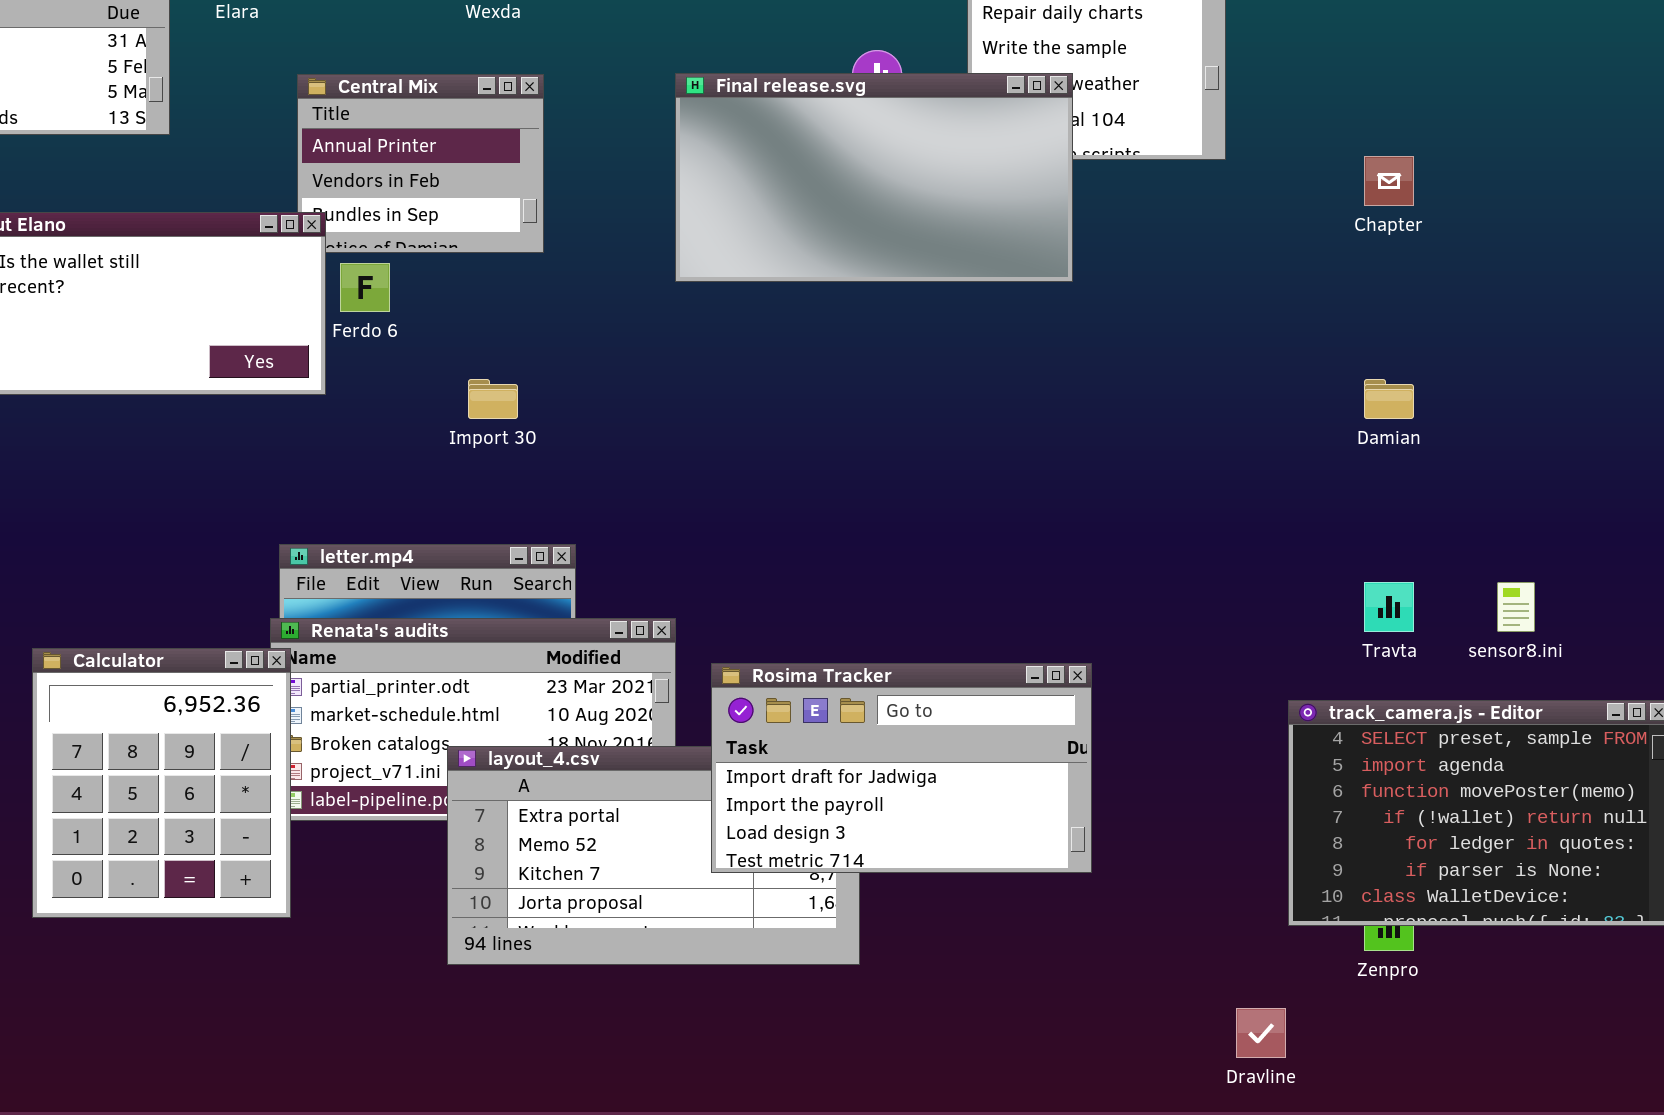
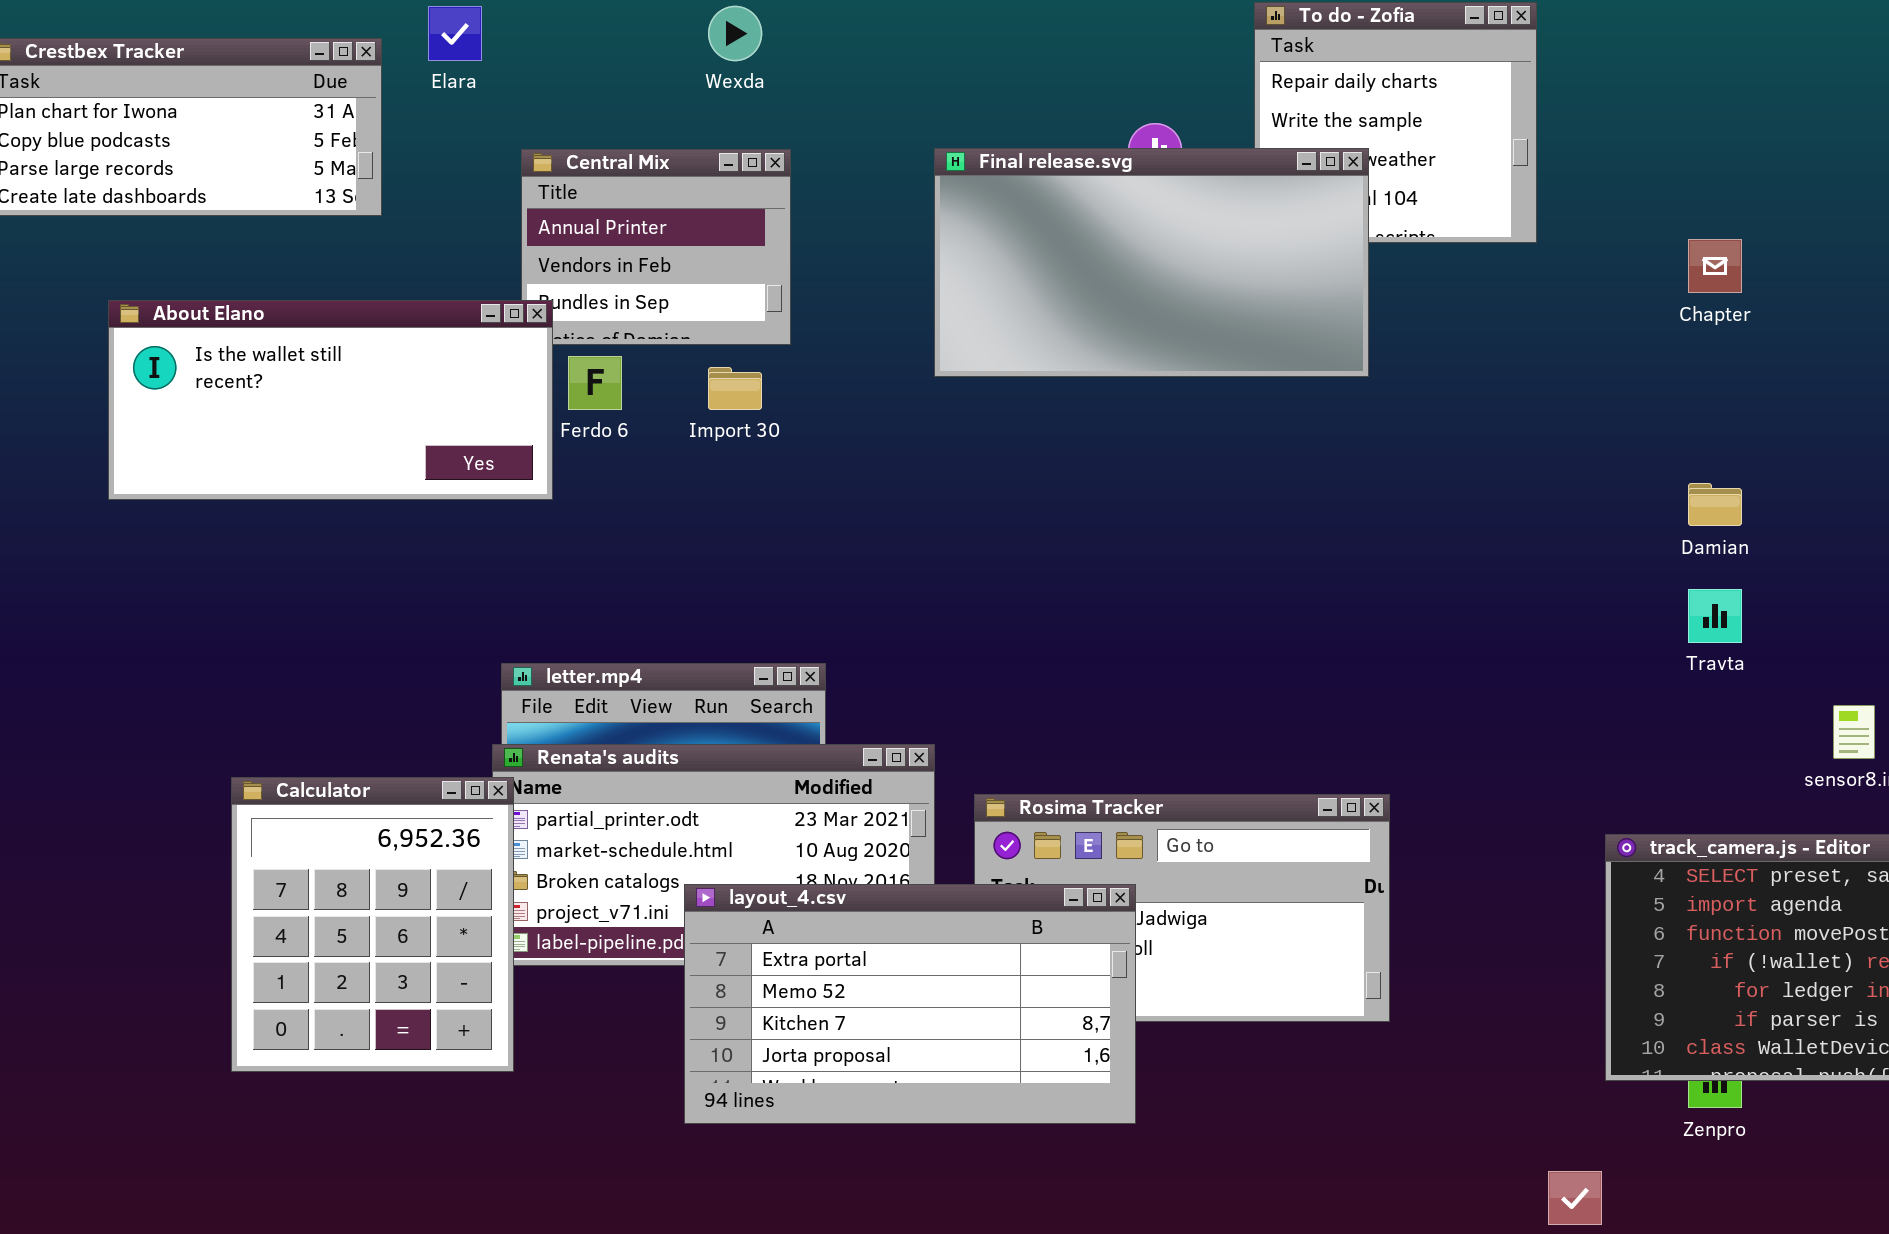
Import 30: [468,379,518,419] -> [708,367,762,410], moved
Travta: [1364,582,1414,632] -> [1688,589,1742,643], moved
layout_4.csv: [447,746,860,965] -> [684,884,1136,1124], raised

